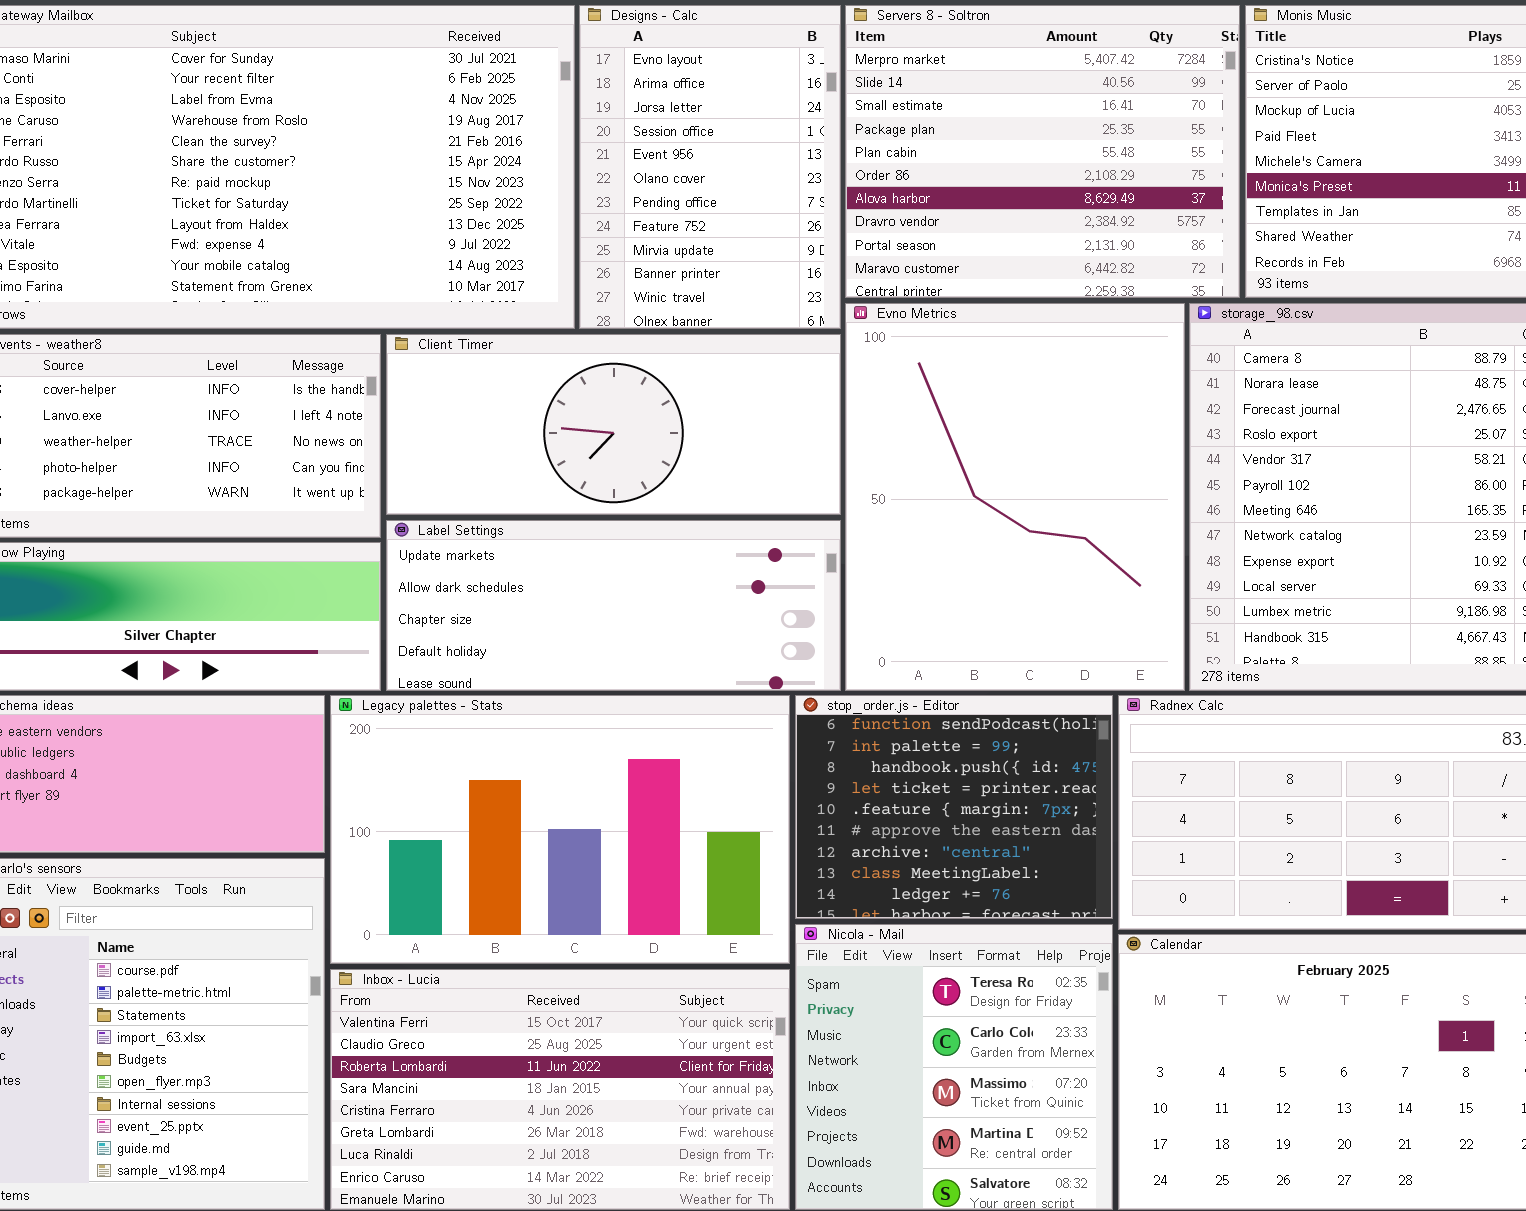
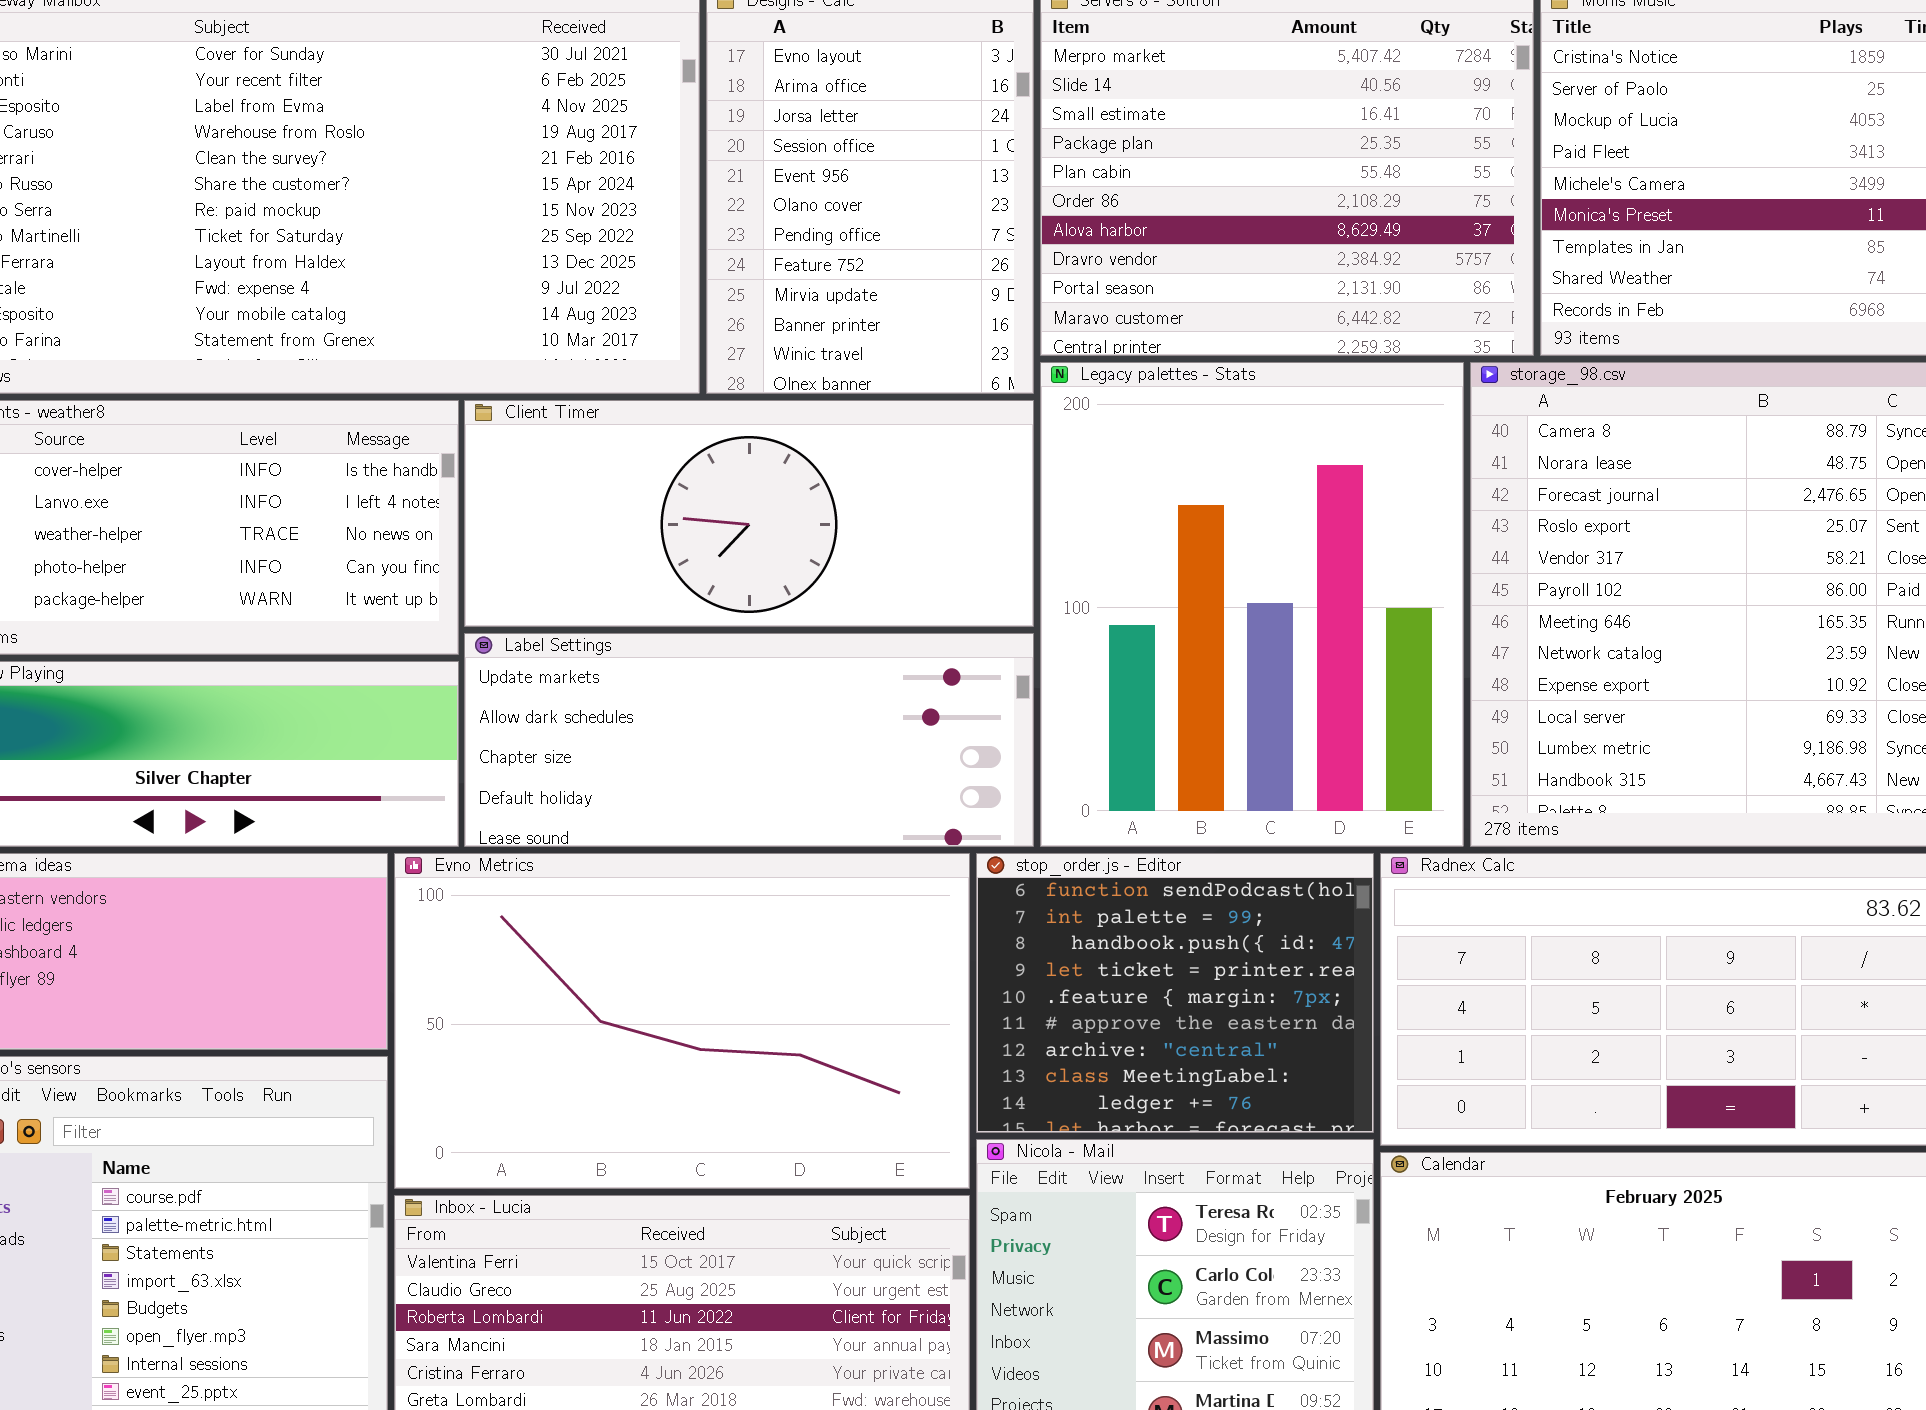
Evno Metrics: [845,303,1185,691] -> [394,853,970,1189], moved, resized
Legacy palettes - Stats: [330,695,790,964] -> [1040,362,1464,847], moved, resized

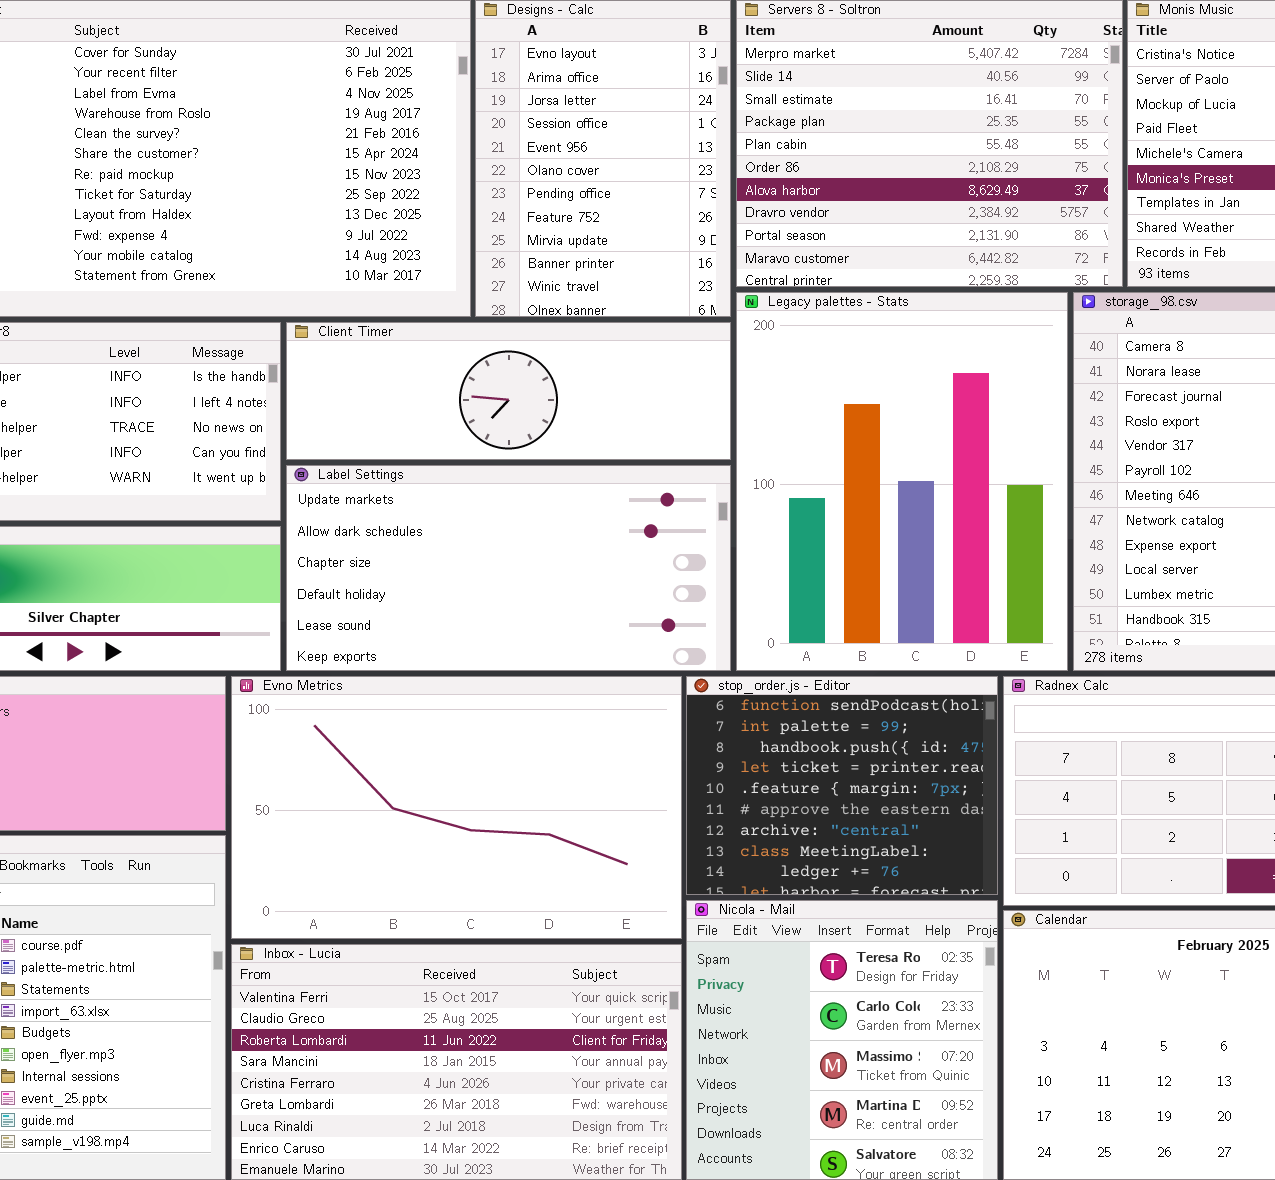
Client Timer: [464,400,1034,627] -> [286,322,731,460], resized
Label Settings: [464,633,1034,847] -> [286,465,731,671], resized

